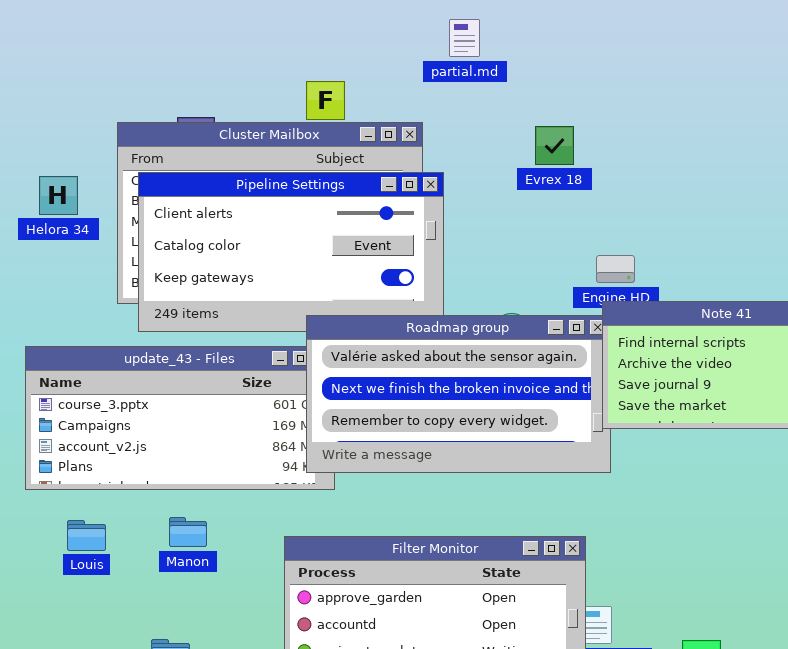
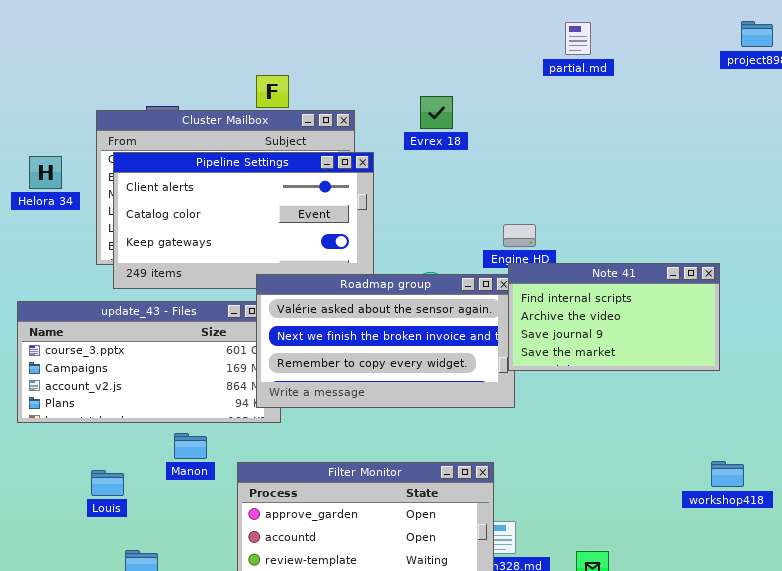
partial.md: [449,19,480,57] -> [565,22,591,55], moved
Evrex 18: [535,126,574,165] -> [420,96,453,129], moved
Manon: [169,517,207,547] -> [174,433,207,459], moved
Louis: [67,520,106,551] -> [91,470,124,496], moved

